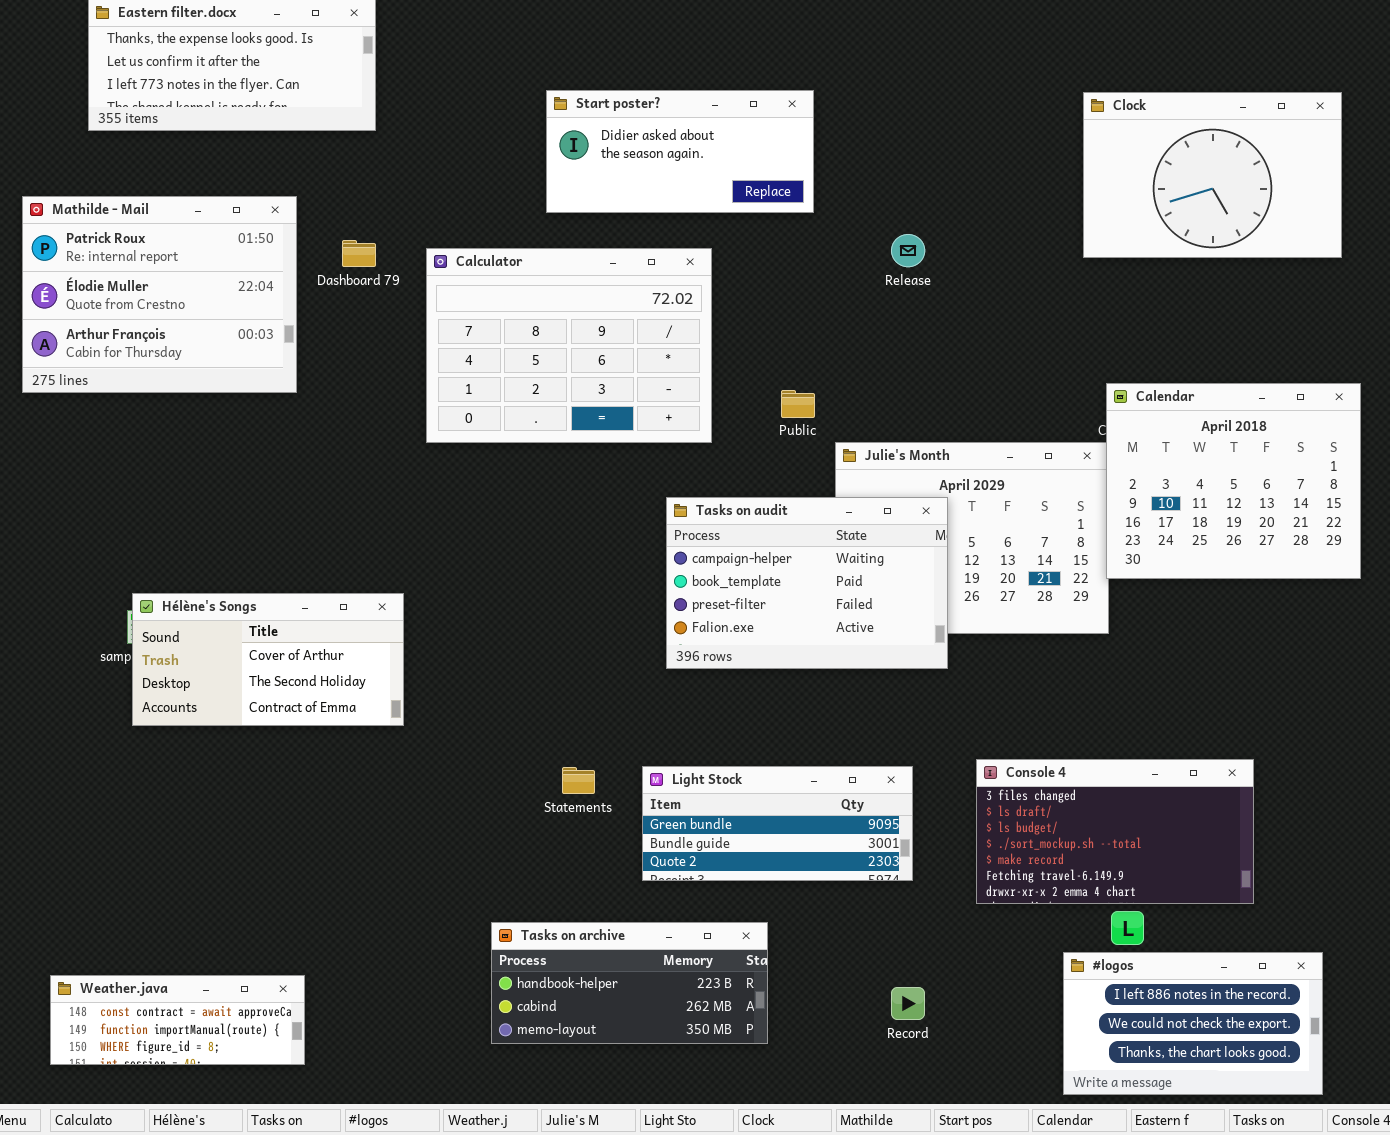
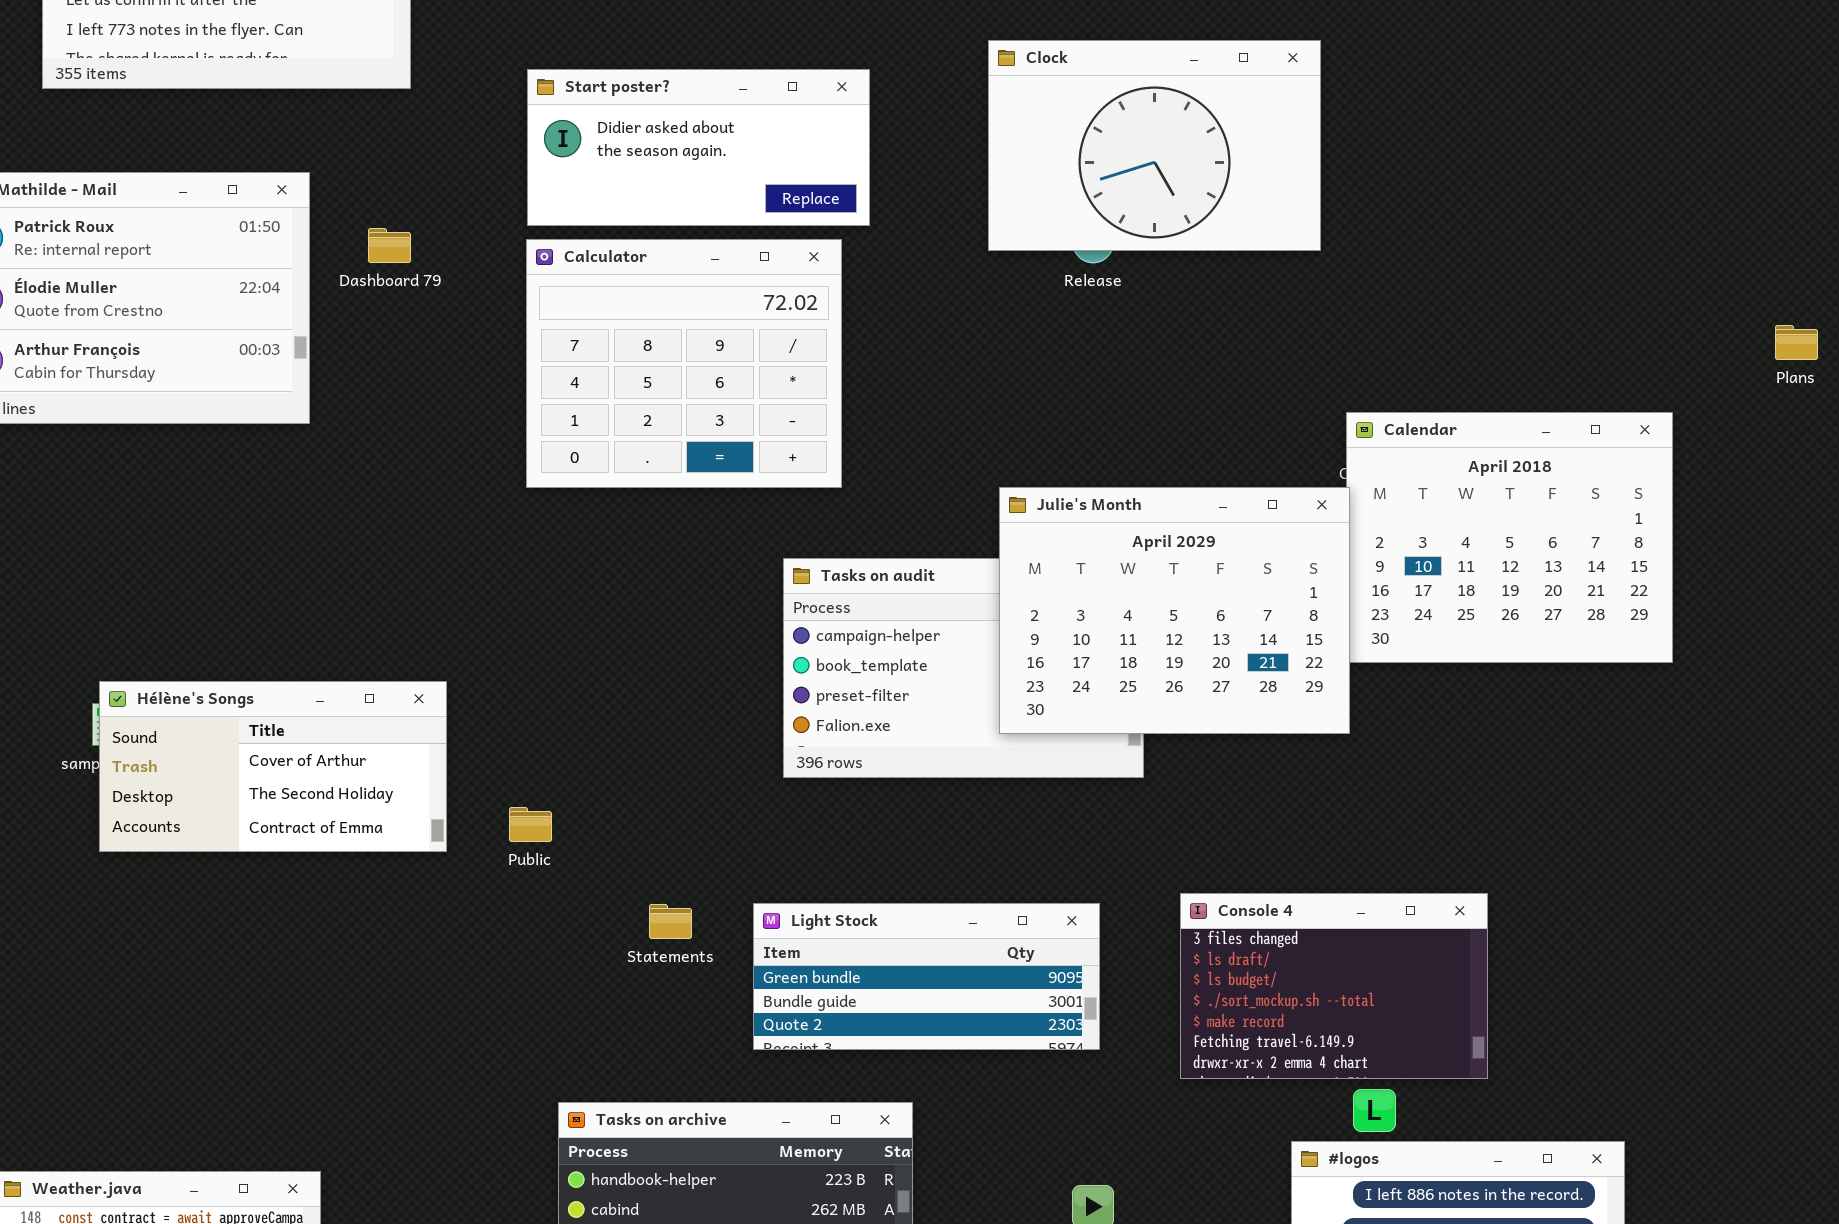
Start poster?: [546,90,814,213] -> [527,69,870,226], moved
Clock: [1083,92,1342,258] -> [988,40,1321,251], moved
Calculator: [426,248,712,443] -> [526,239,842,488], resized
Public: [781,390,815,418] -> [509,807,552,842], moved
Julie's Month: [835,442,1109,634] -> [999,487,1350,734], raised
Console 4: [976,759,1254,904] -> [1180,893,1488,1079], resized

